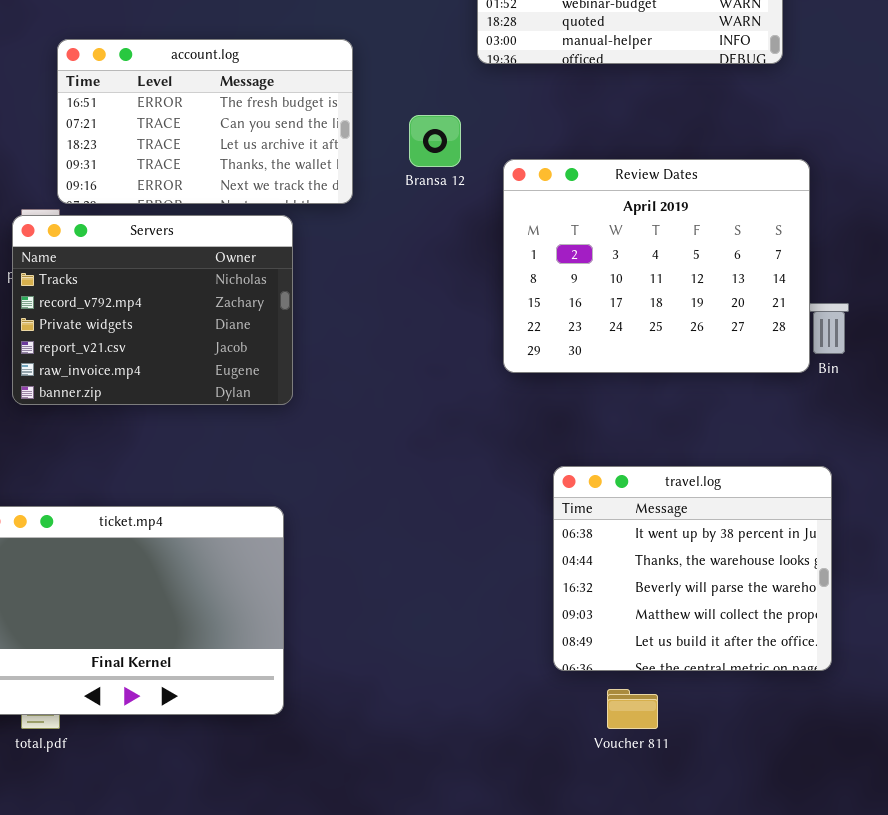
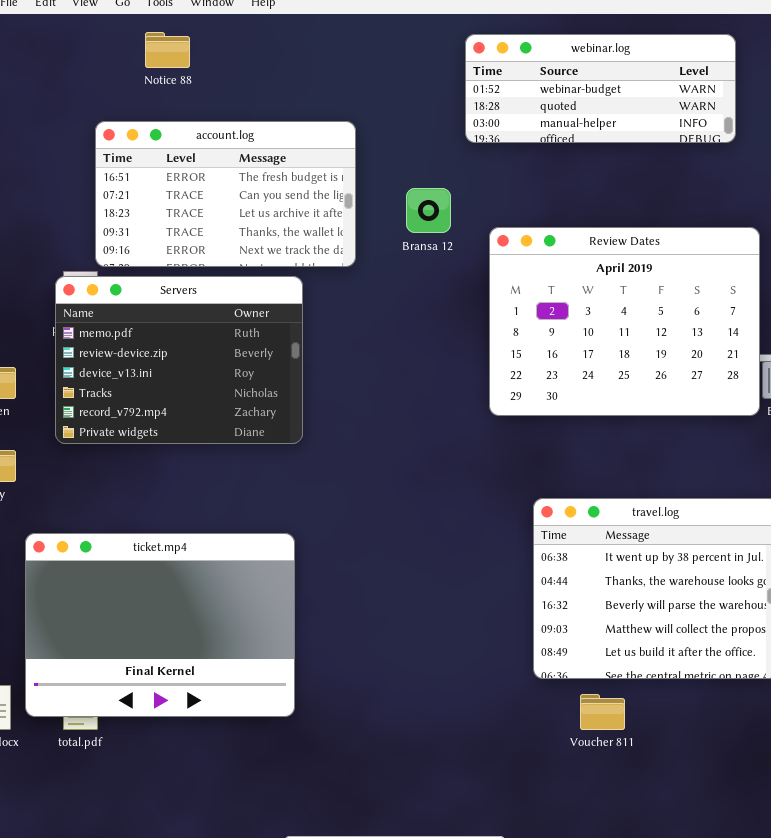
Servers: [12,215,293,405] -> [55,276,303,444], scrolled up 3 rows

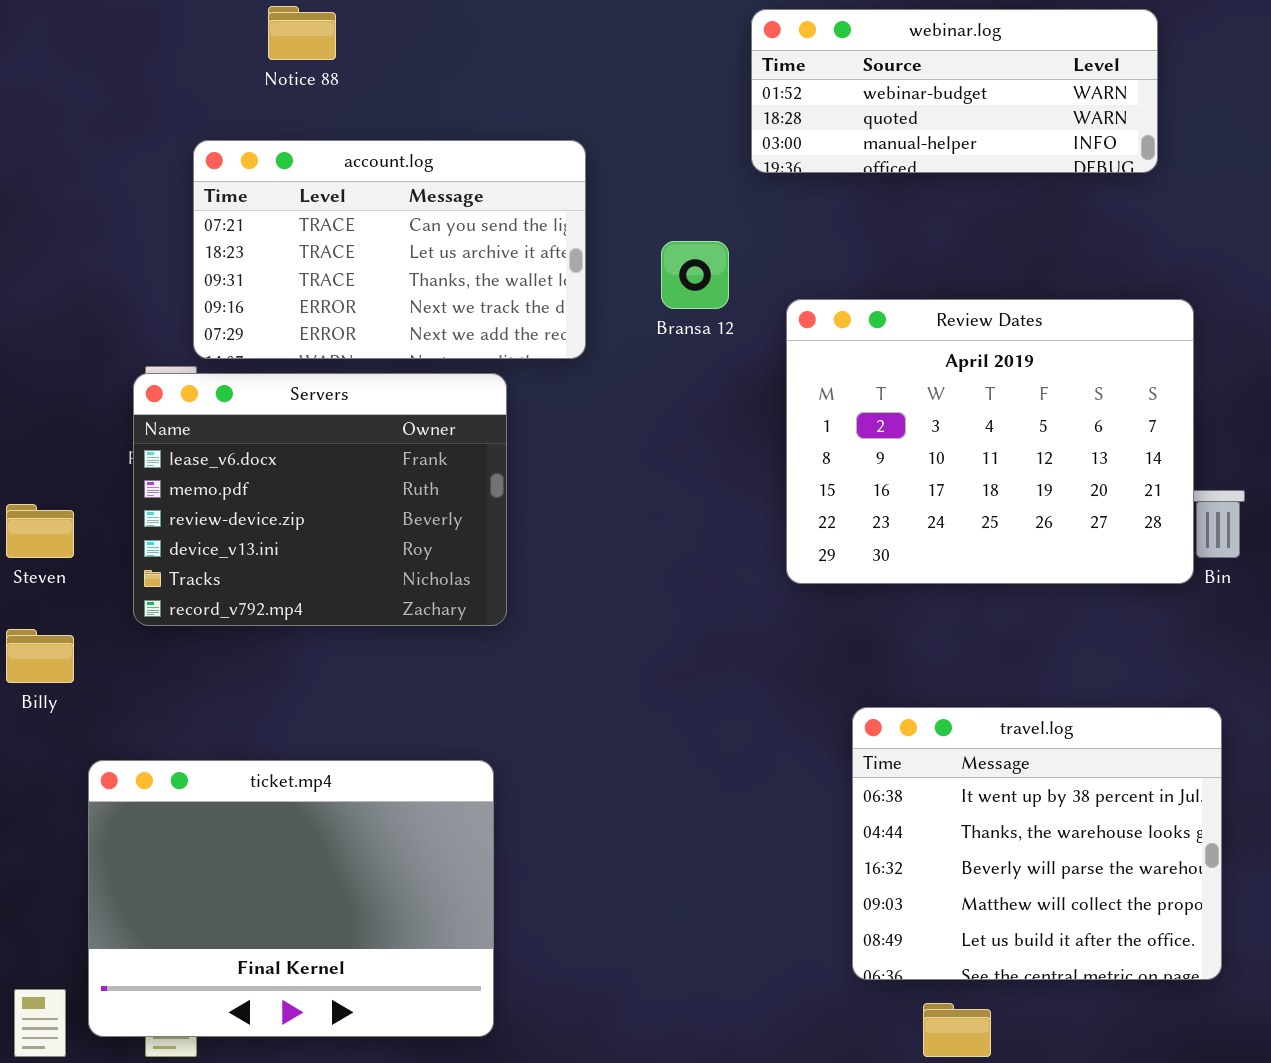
account.log: [95,121,356,267] -> [193,140,586,359], scrolled down 1 row
Servers: [55,276,303,444] -> [133,373,507,626], scrolled up 1 row

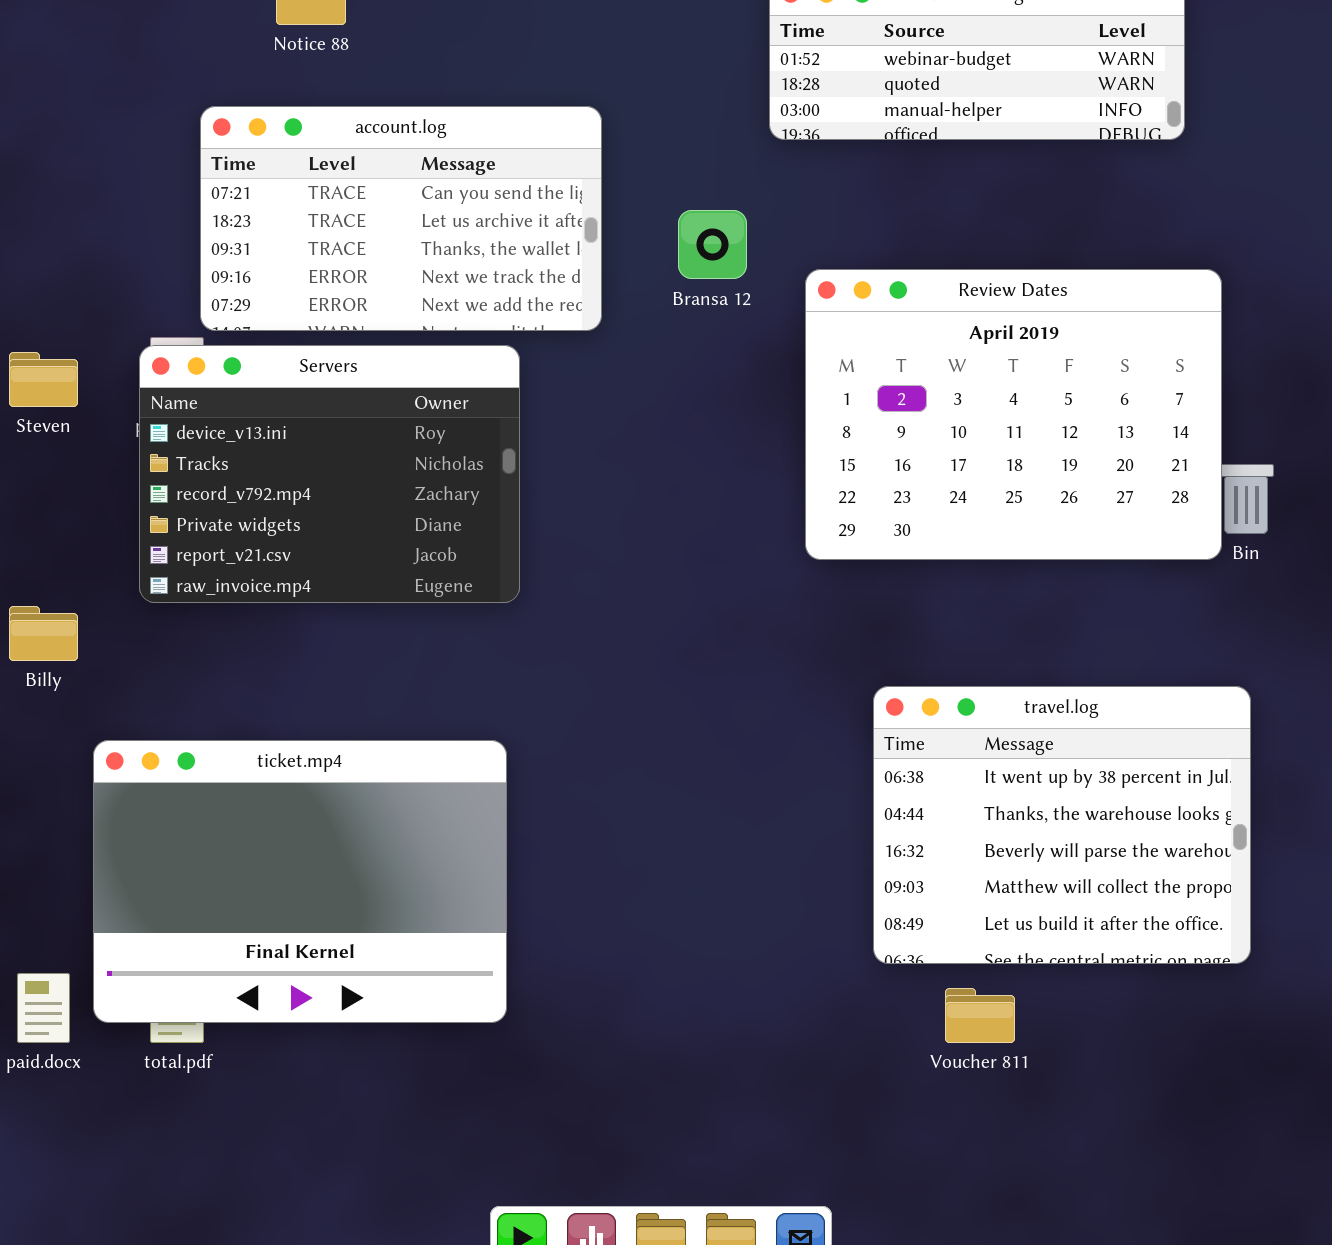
Servers: [133,373,507,626] -> [139,345,520,603], scrolled down 3 rows
Steven: [6,504,74,558] -> [9,352,78,407], moved

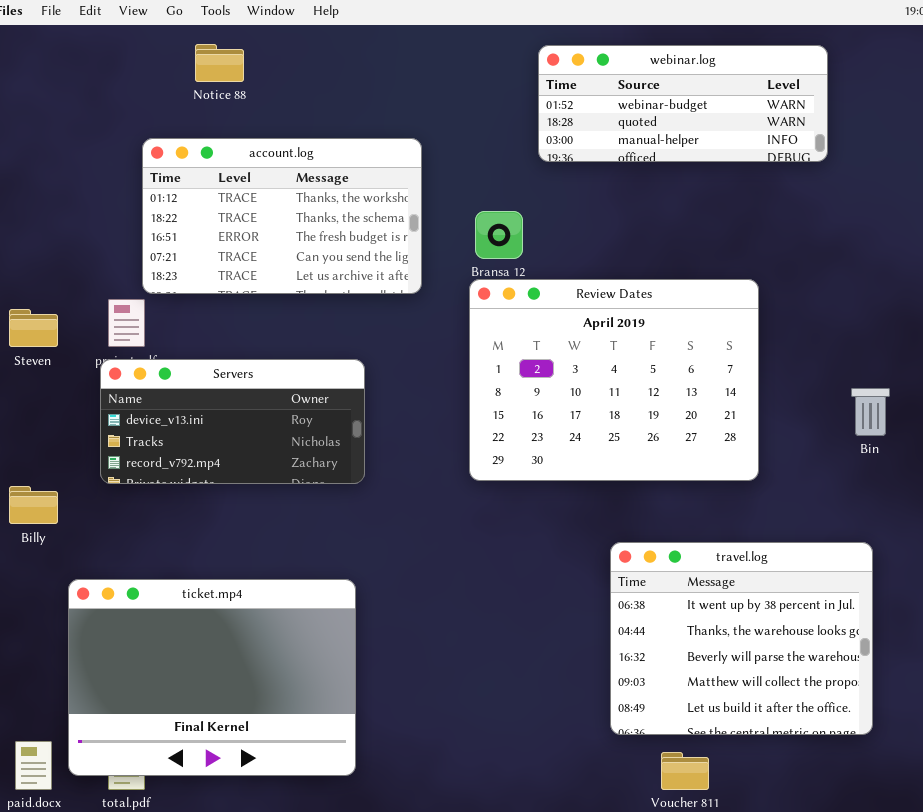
account.log: [200,106,602,331] -> [142,138,422,294], scrolled up 3 rows
Review Dates: [805,269,1222,560] -> [469,279,759,481], moved
Servers: [139,345,520,603] -> [100,359,365,484], resized

